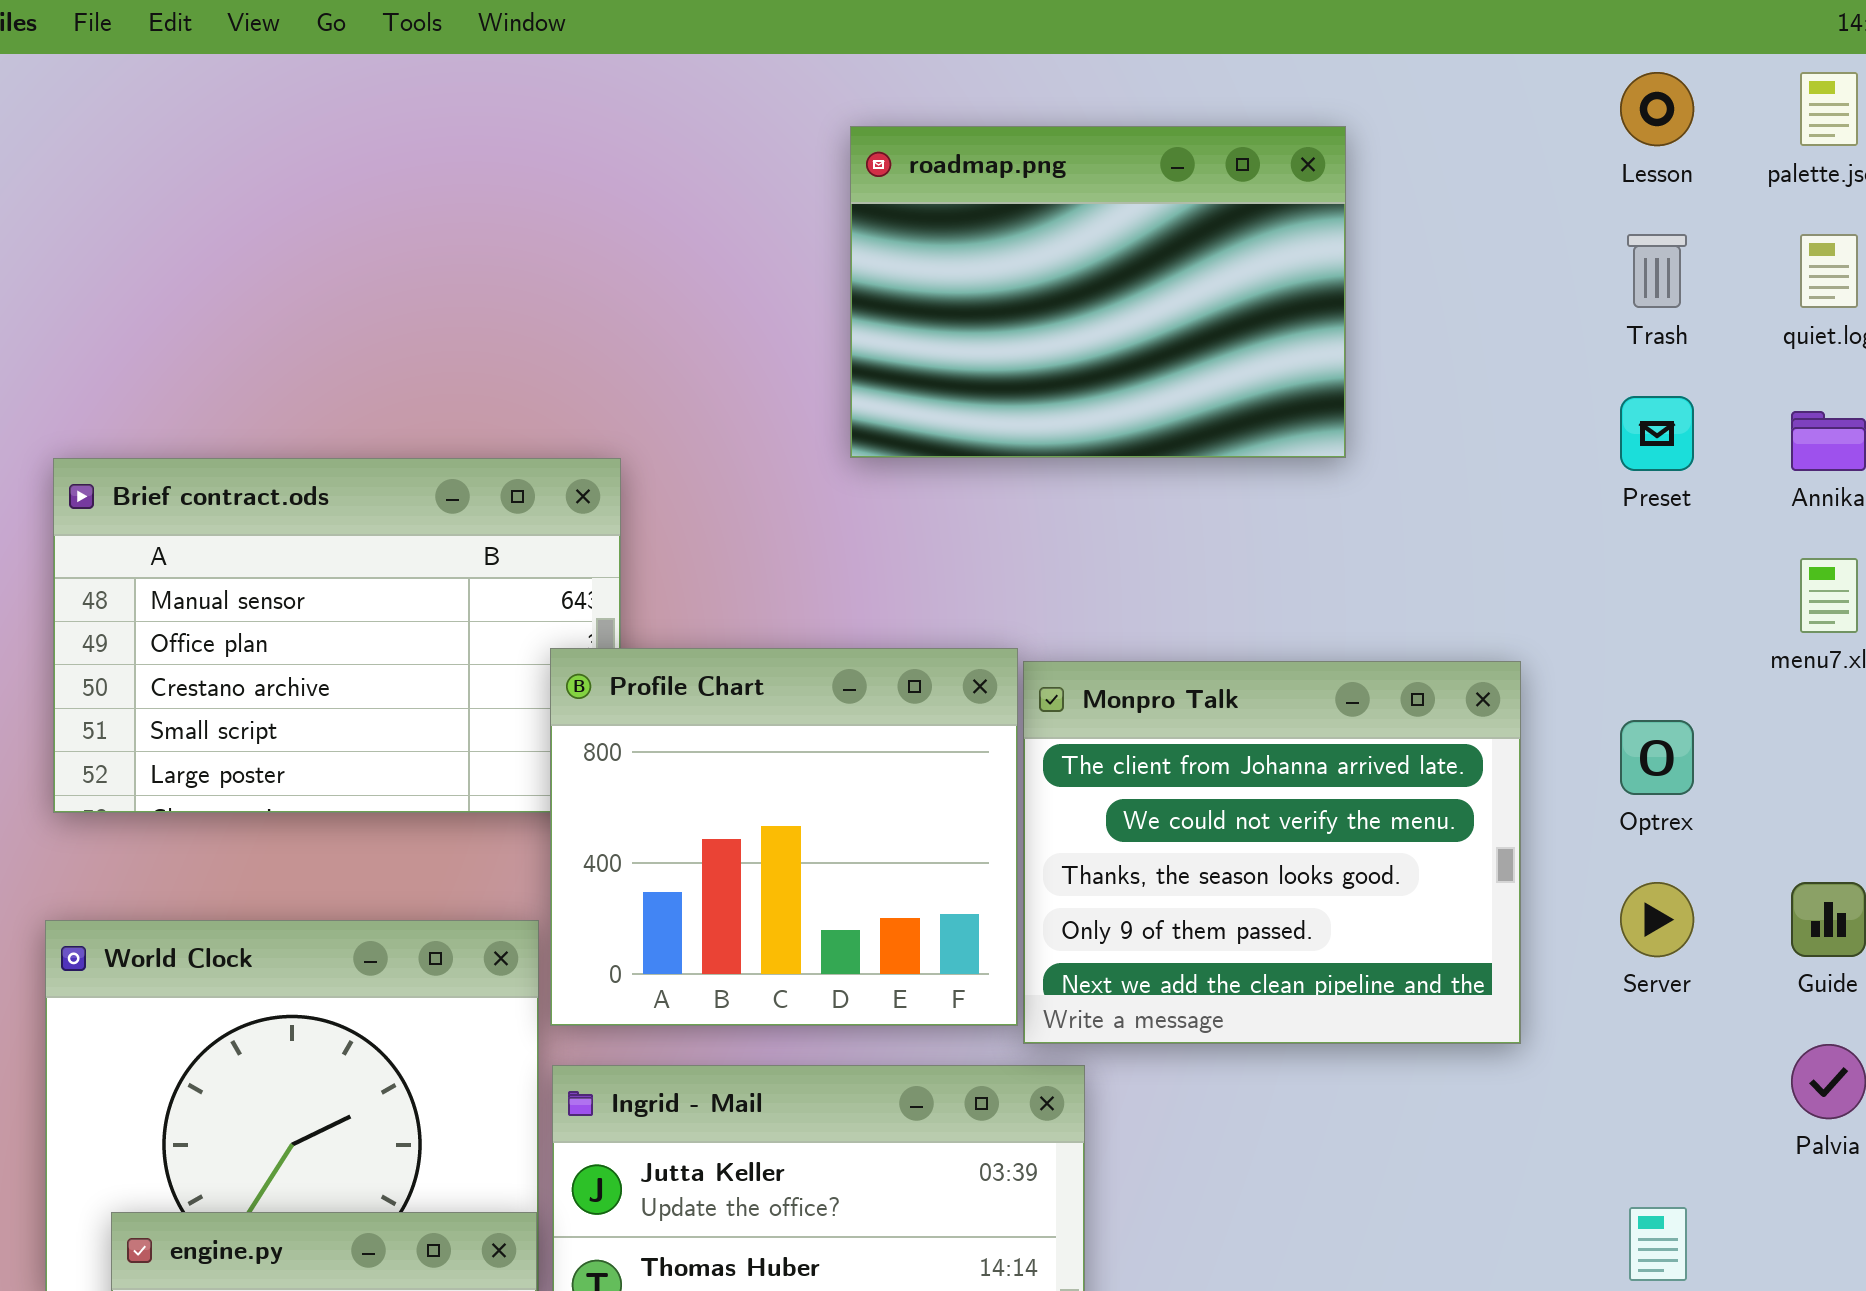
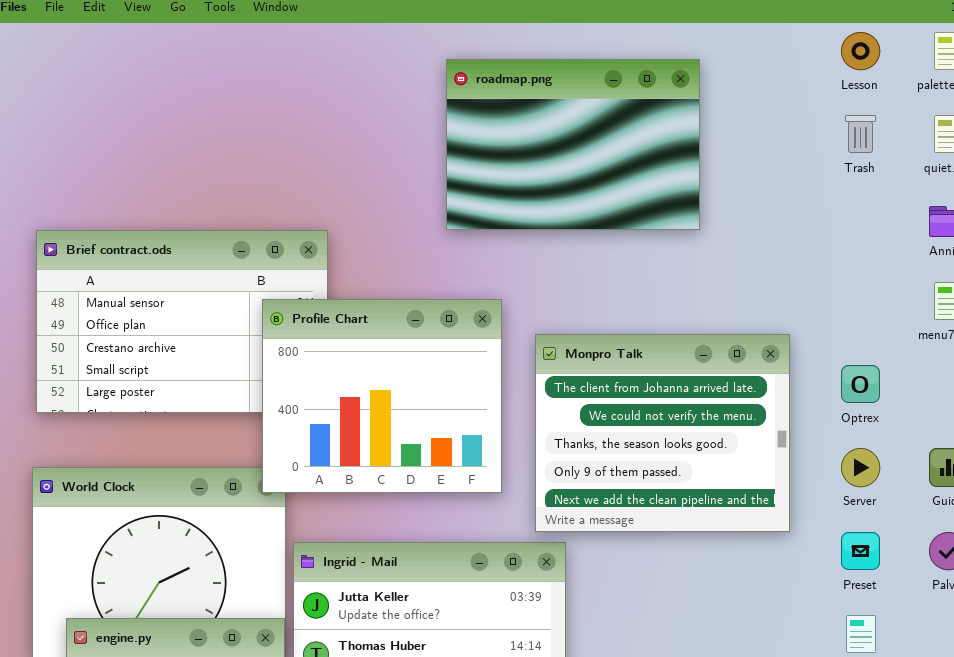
Preset: [1620,396,1694,471] -> [841,532,880,570], moved
Profile Chart: [550,648,1018,1026] -> [262,299,502,493], moved

